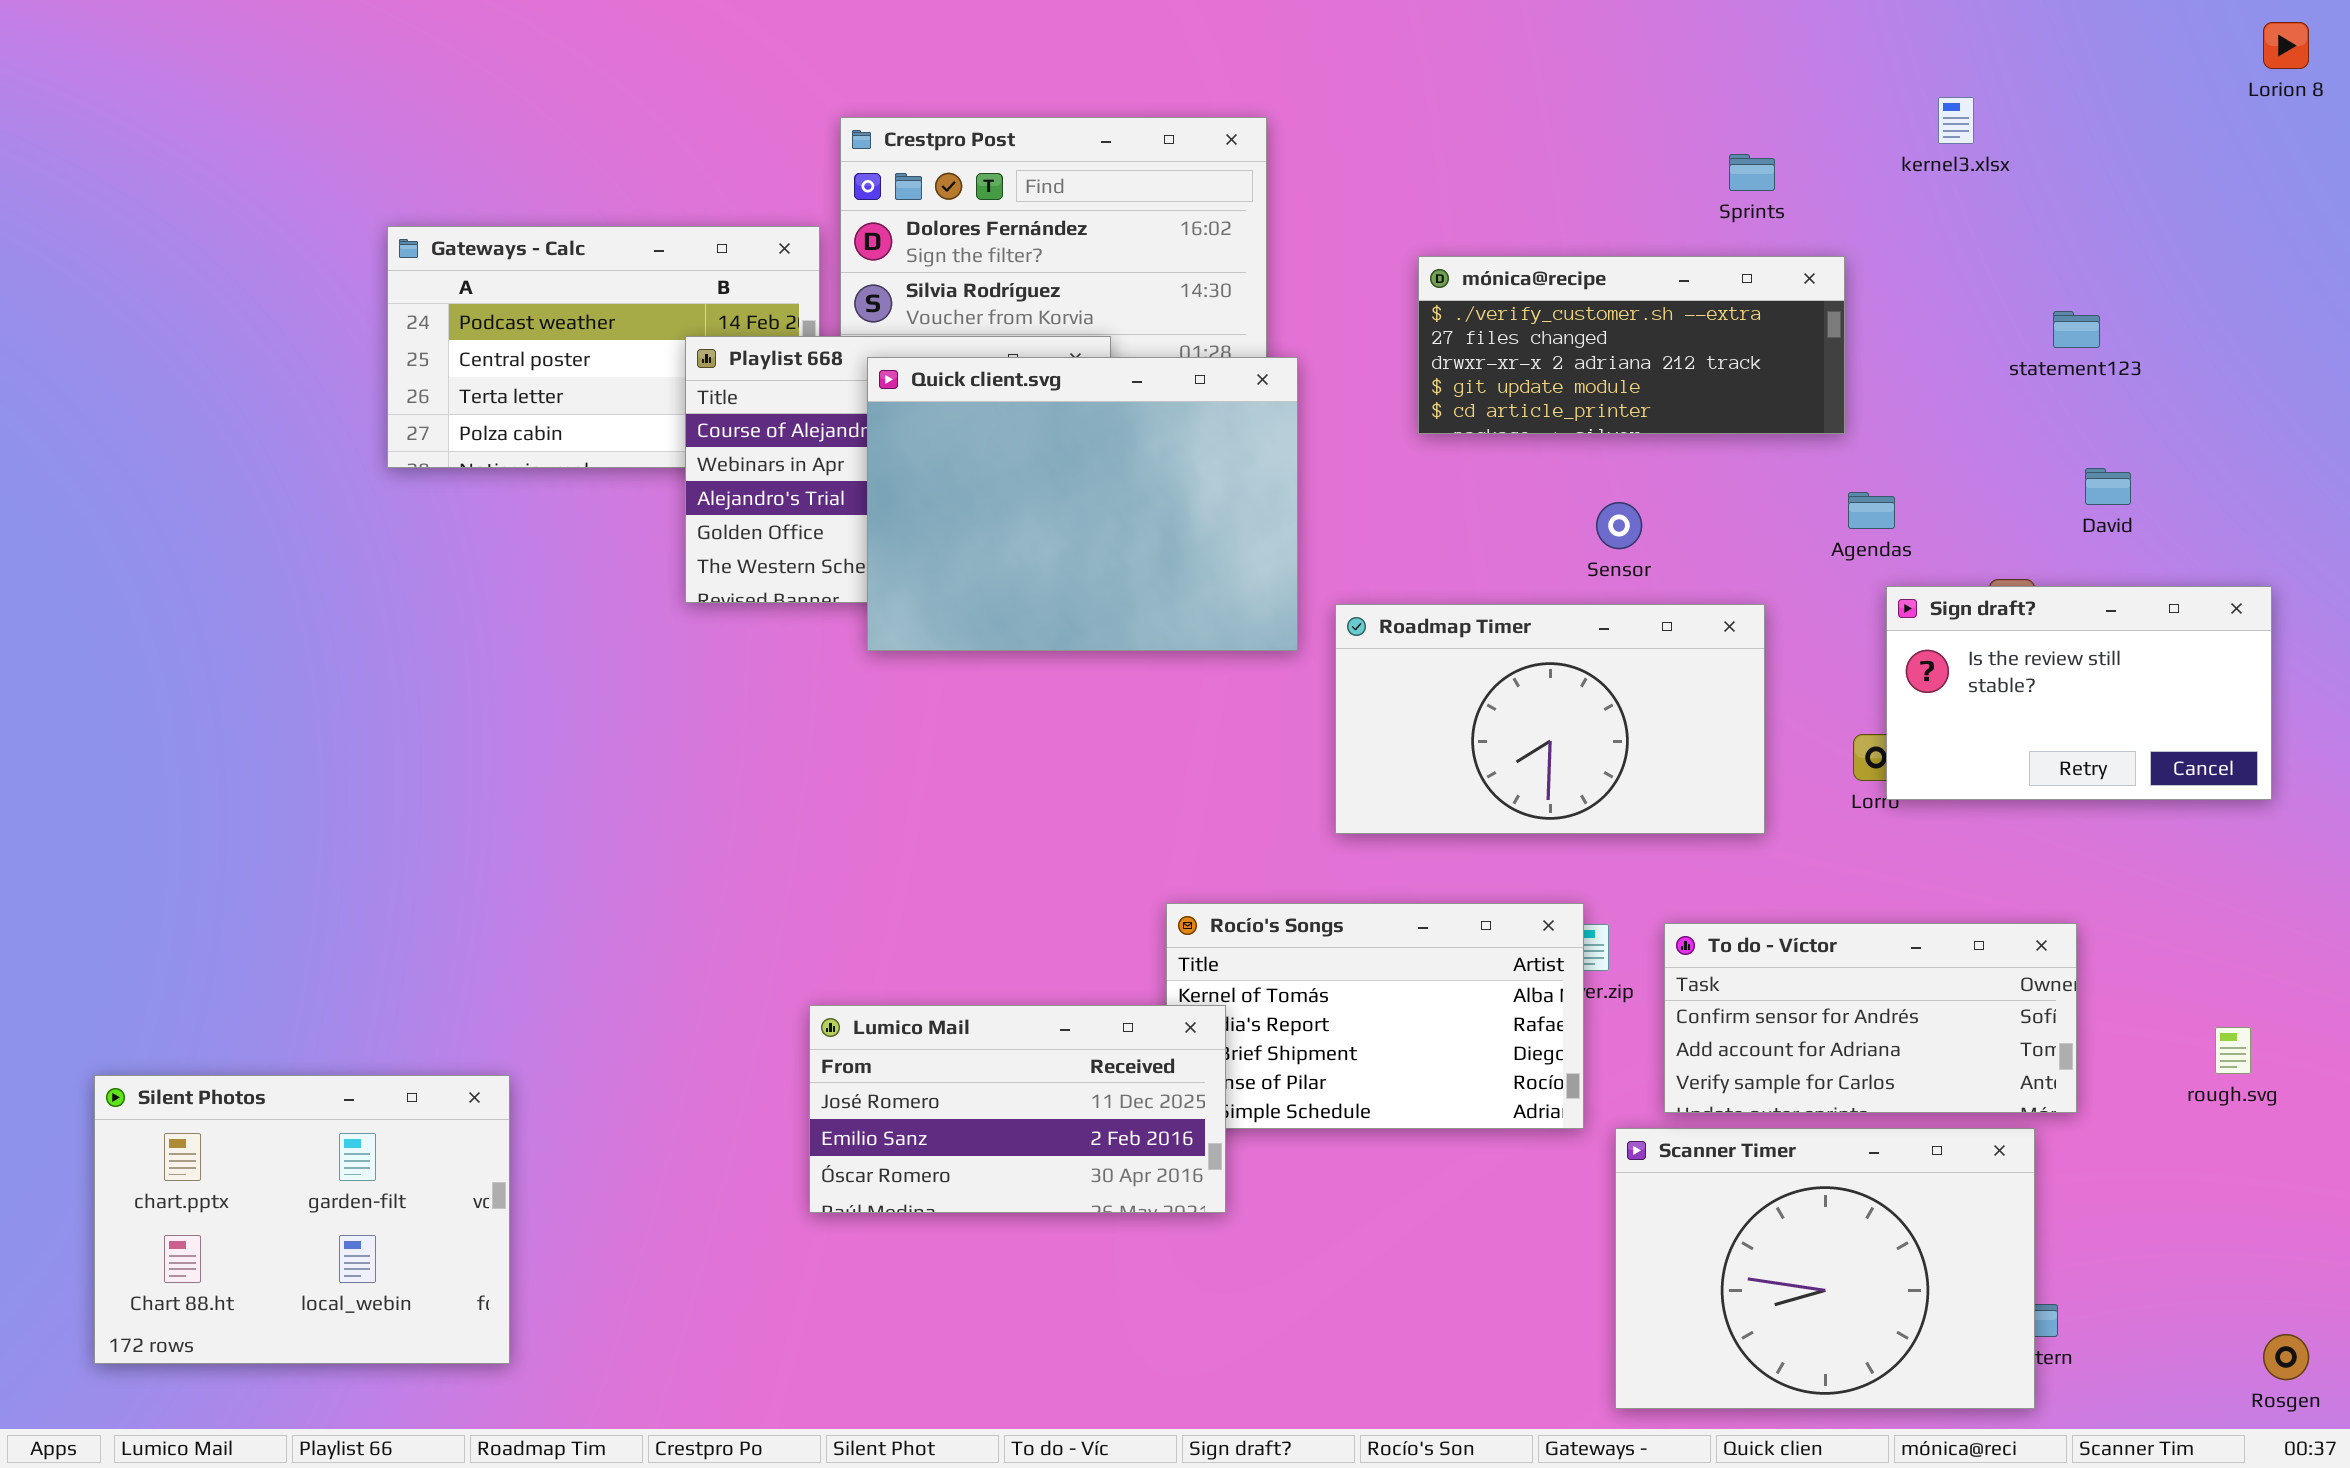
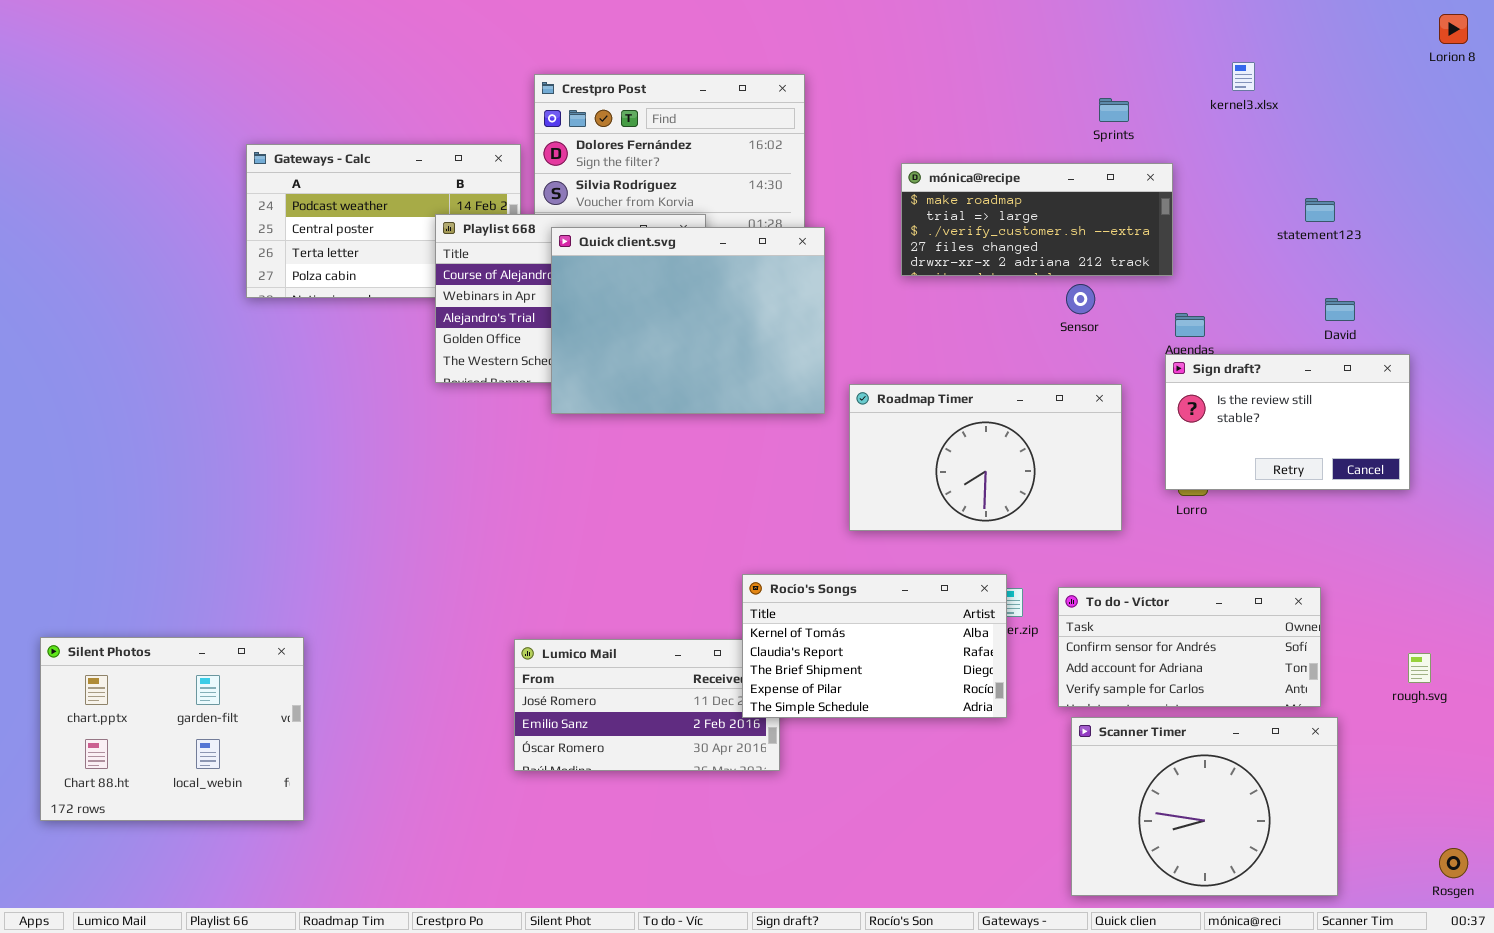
mónica@recipe: [1418,256,1845,434] -> [901,163,1173,276], scrolled up 2 rows
Sensor: [1596,502,1642,549] -> [1066,284,1095,314], moved
Sign draft?: [1886,586,2272,800] -> [1165,354,1410,490], moved
Rocío's Songs: [1166,903,1584,1129] -> [742,574,1007,718], raised
Silent Photos: [94,1075,510,1364] -> [40,637,304,821], moved
Scanner Timer: [1615,1128,2035,1409] -> [1071,717,1338,896], moved

